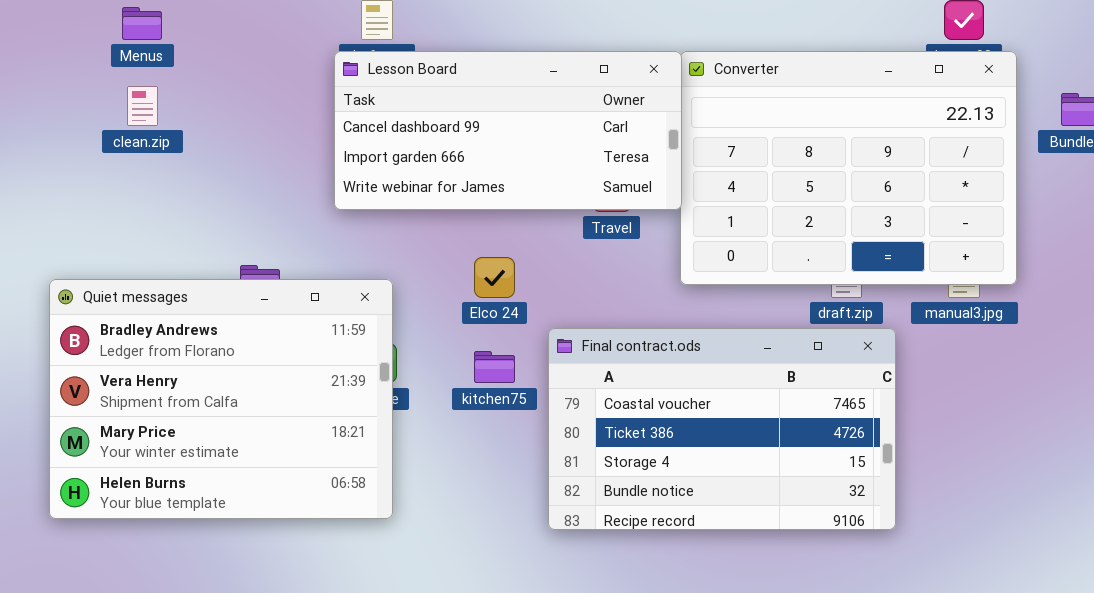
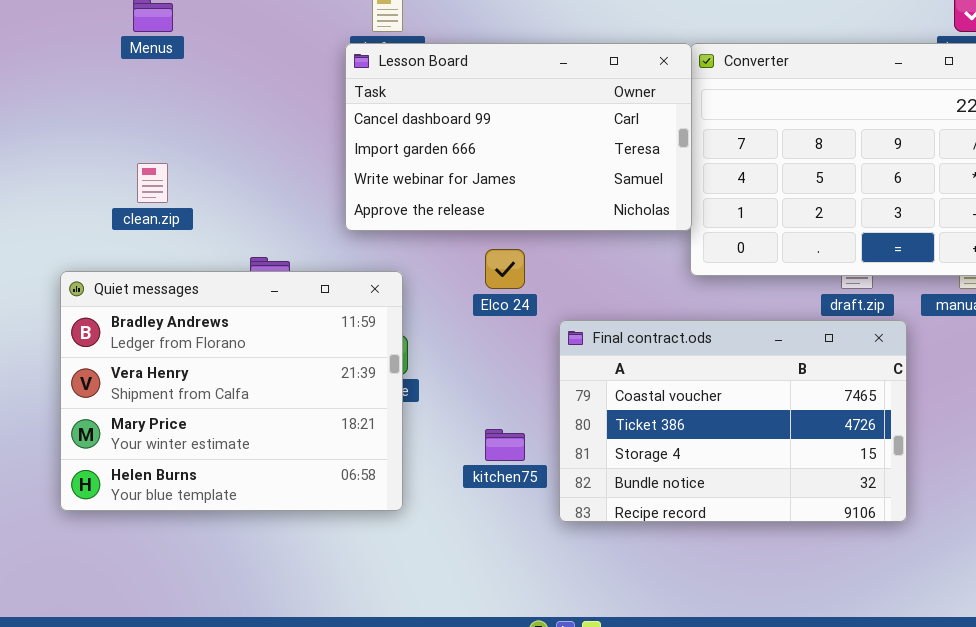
Lesson Board: [334,51,682,210] -> [345,43,692,231], resized
clean.zip: [127,86,158,126] -> [137,163,168,203], moved
kitchen75: [474,351,515,383] -> [485,429,525,461], moved

